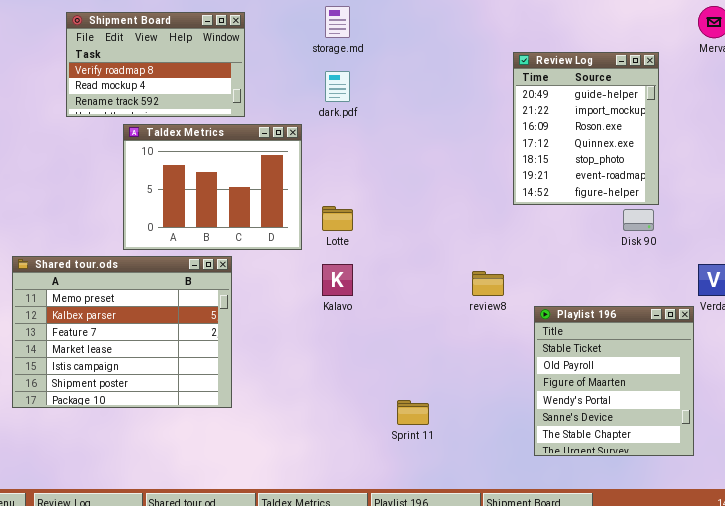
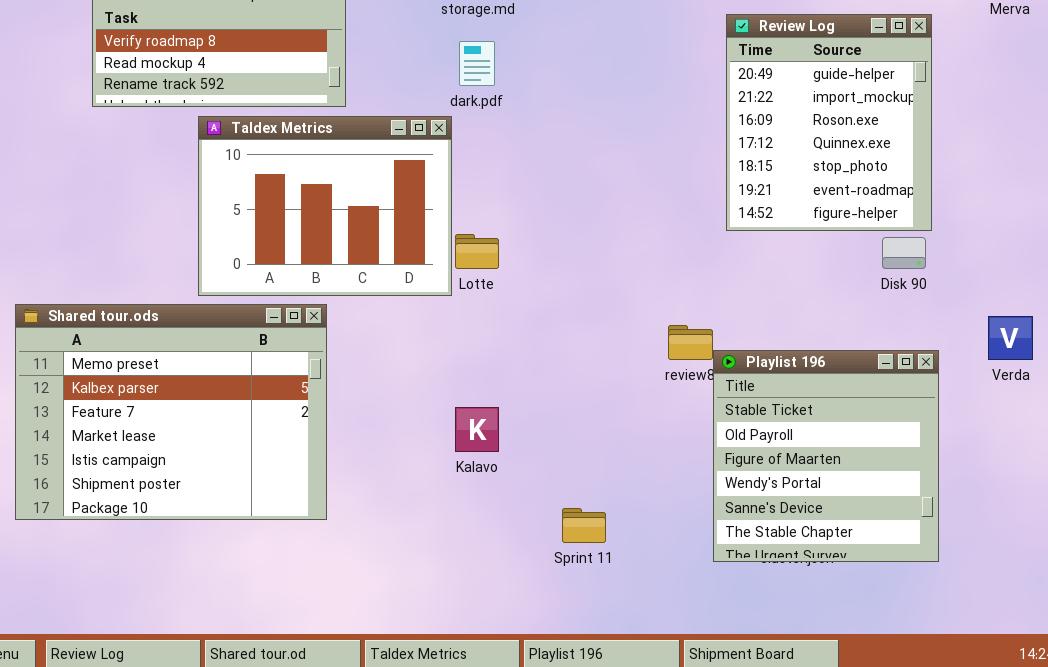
Taldex Metrics: [123,124,302,250] -> [198,116,452,296], moved
Kalavo: [322,264,353,296] -> [455,407,499,452], moved
Playlist 196: [534,306,694,456] -> [713,350,939,562], moved

